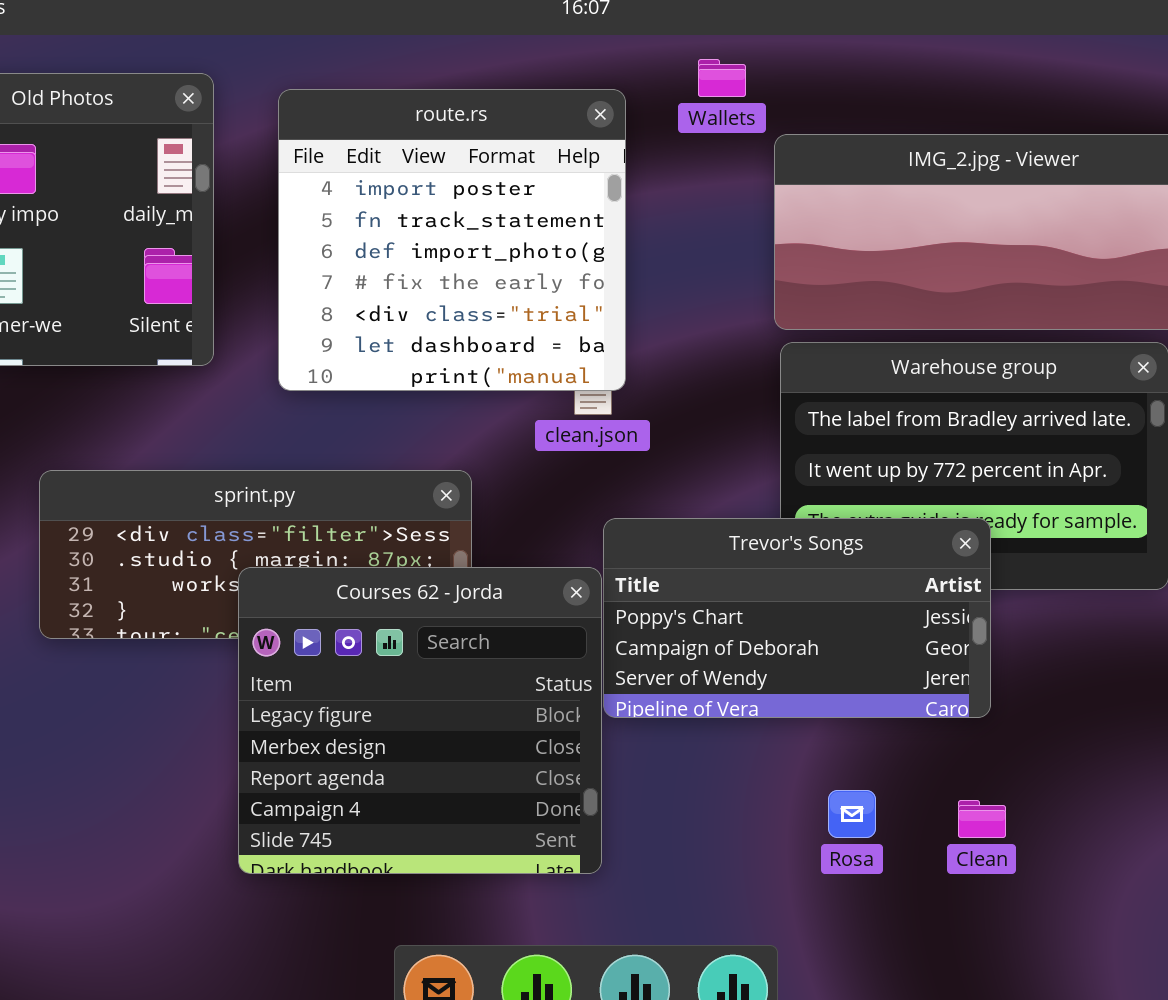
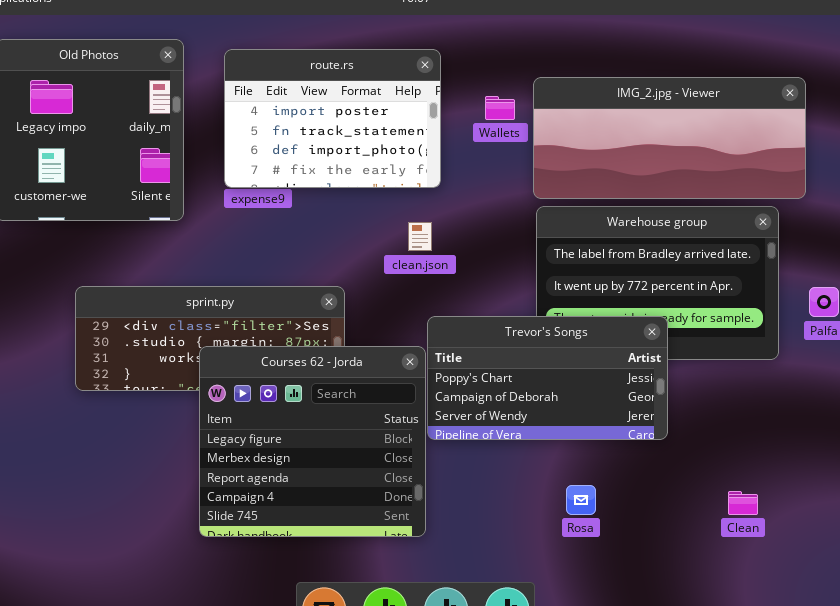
Wallets: [698,59,746,97] -> [485,96,515,120], moved
route.rs: [278,89,626,391] -> [224,49,441,188], resized
Clean: [958,800,1006,838] -> [728,491,758,515], moved

